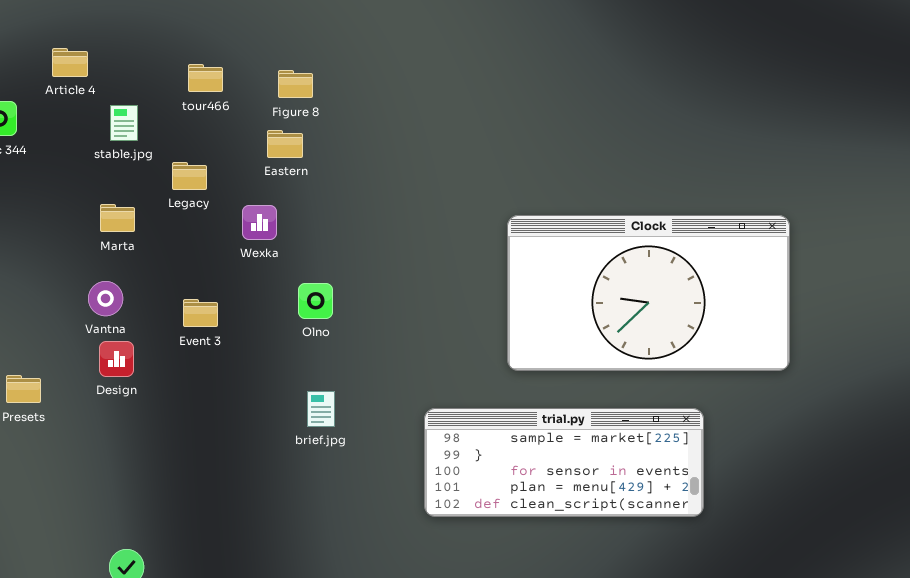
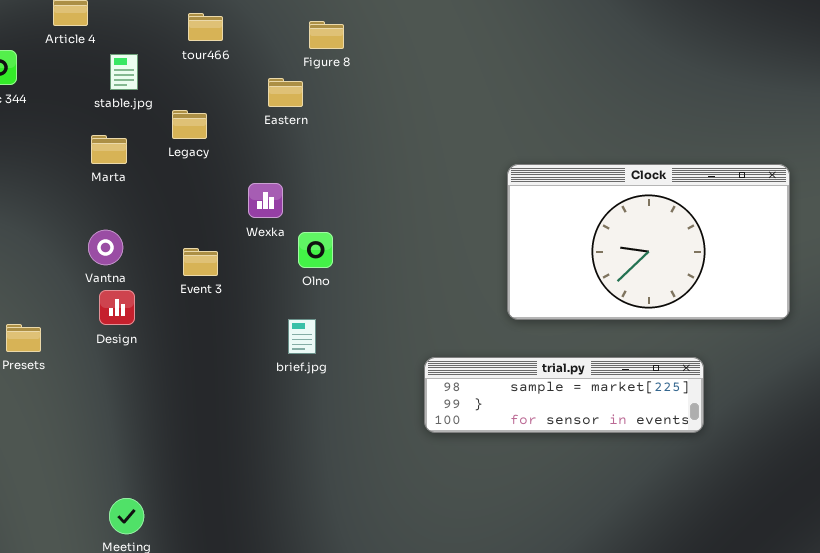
Figure 8: [278,70,313,98] -> [309,21,344,49], moved
Marta: [100,204,135,232] -> [91,135,127,164], moved
Wexka: [242,205,277,240] -> [248,183,283,218], moved
brief.jpg: [307,391,335,427] -> [288,319,316,354], moved
trial.py: [424,408,704,517] -> [424,357,704,433], resized

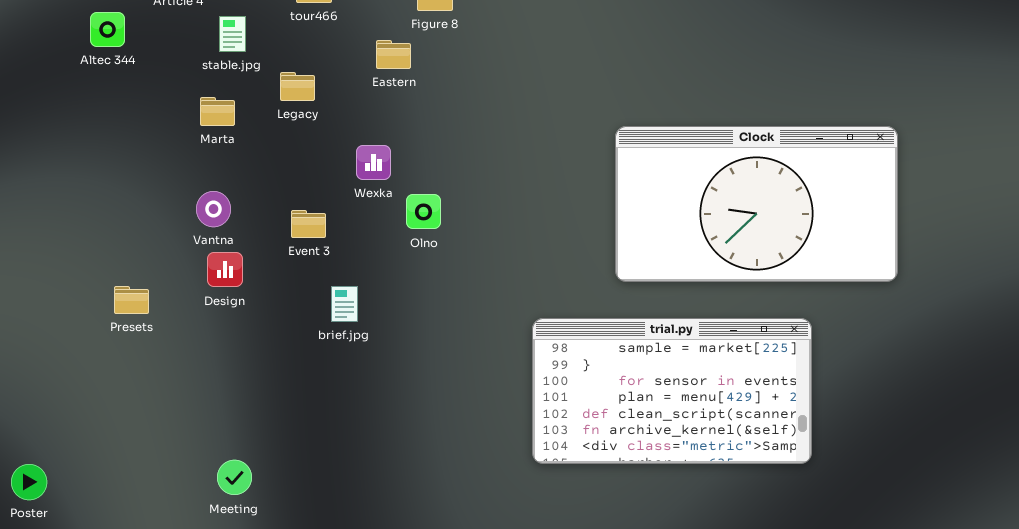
brief.jpg: [288,319,316,354] -> [331,286,358,322], moved
trial.py: [424,357,704,433] -> [532,318,812,464], resized

